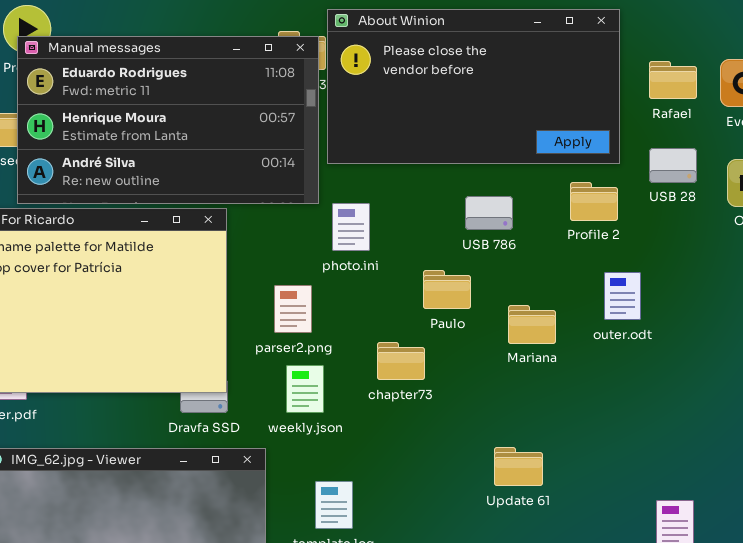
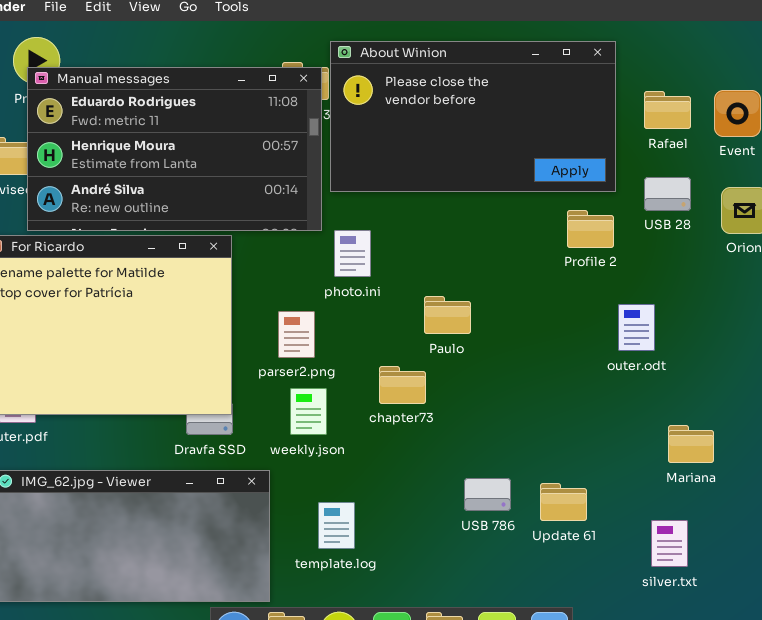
USB 786: [465,196,513,230] -> [464,478,511,511], moved
outer.odt: [604,272,641,320] -> [618,304,655,351], moved
Mariana: [508,305,556,344] -> [668,425,714,463], moved
Update 61: [494,447,543,486] -> [540,483,587,521], moved

